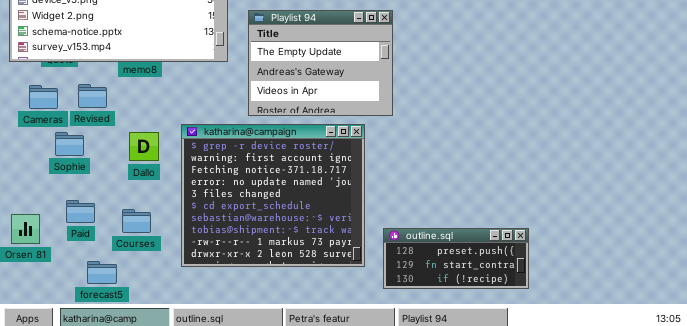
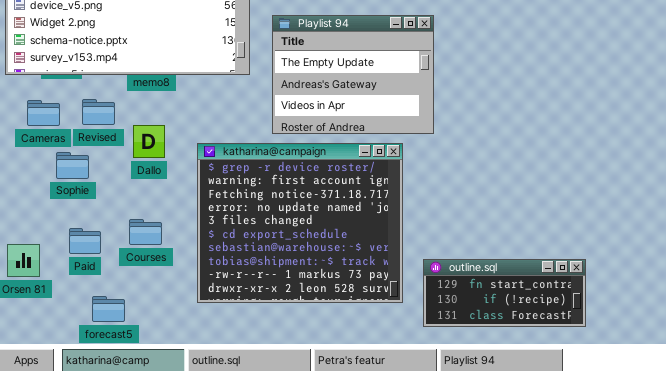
Dallo: [129,132,159,161] -> [133,125,165,158], moved
Courses: [122,209,151,233] -> [129,219,162,245], moved
outline.sql: [383,228,529,289] -> [423,259,586,327], scrolled down 1 row

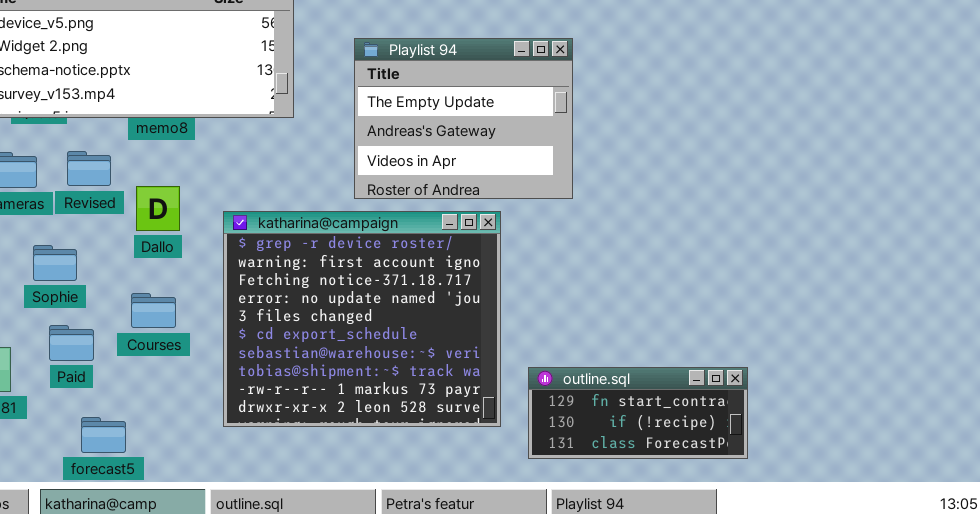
Playlist 94: [272,15,434,134] -> [354,38,573,199], moved
Sophie: [56,152,89,179] -> [33,245,77,281], moved
Courses: [129,219,162,245] -> [131,293,176,328], moved

